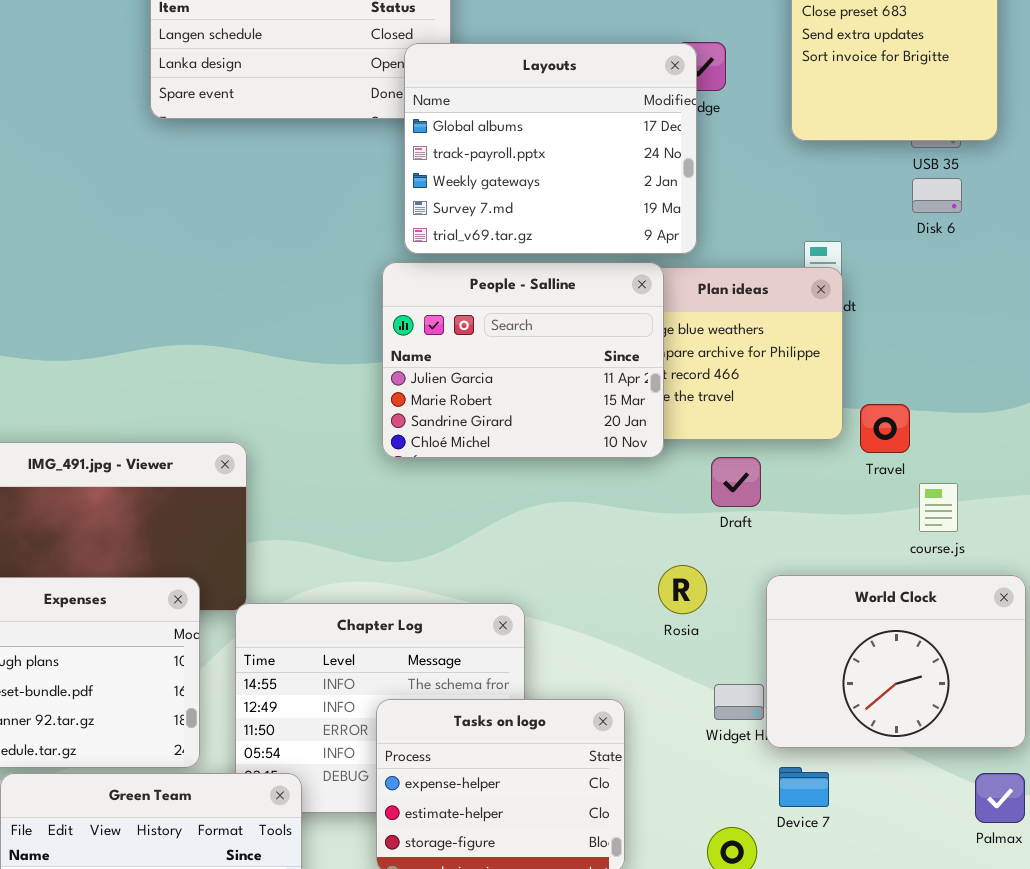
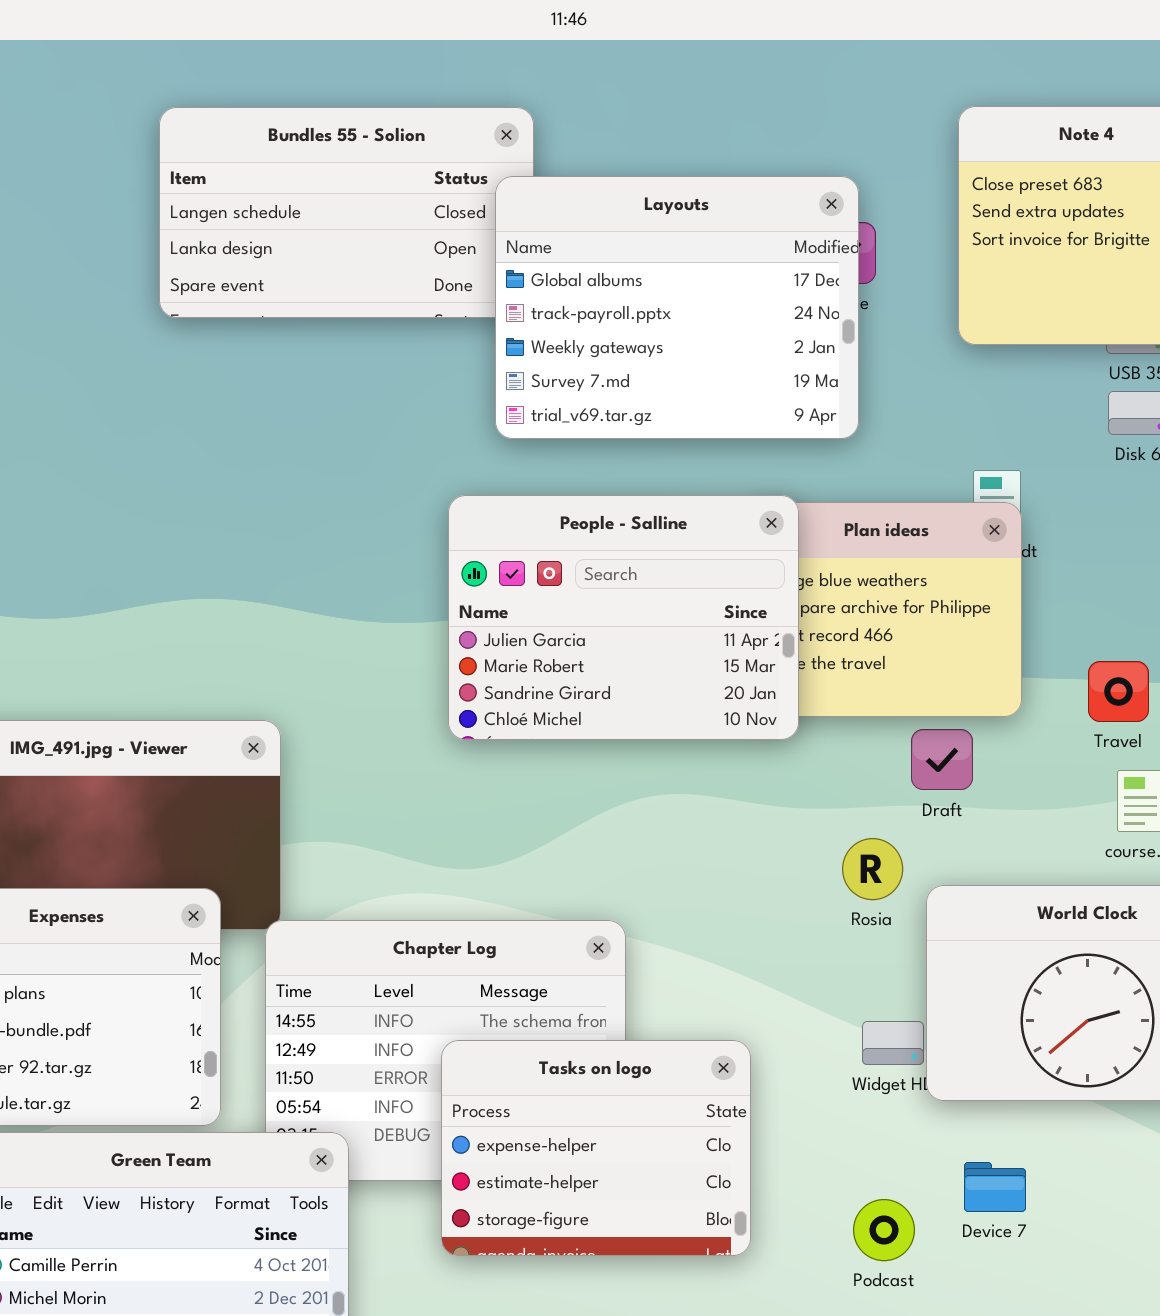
Layouts: [404,43,697,254] -> [495,176,859,439], moved
Travel: [860,404,910,453] -> [1088,661,1149,722], moved
Draft: [711,457,761,507] -> [911,729,973,790], moved
Rosia: [658,565,707,614] -> [842,838,903,900], moved
Device 7: [779,767,829,807] -> [964,1162,1026,1212], moved

